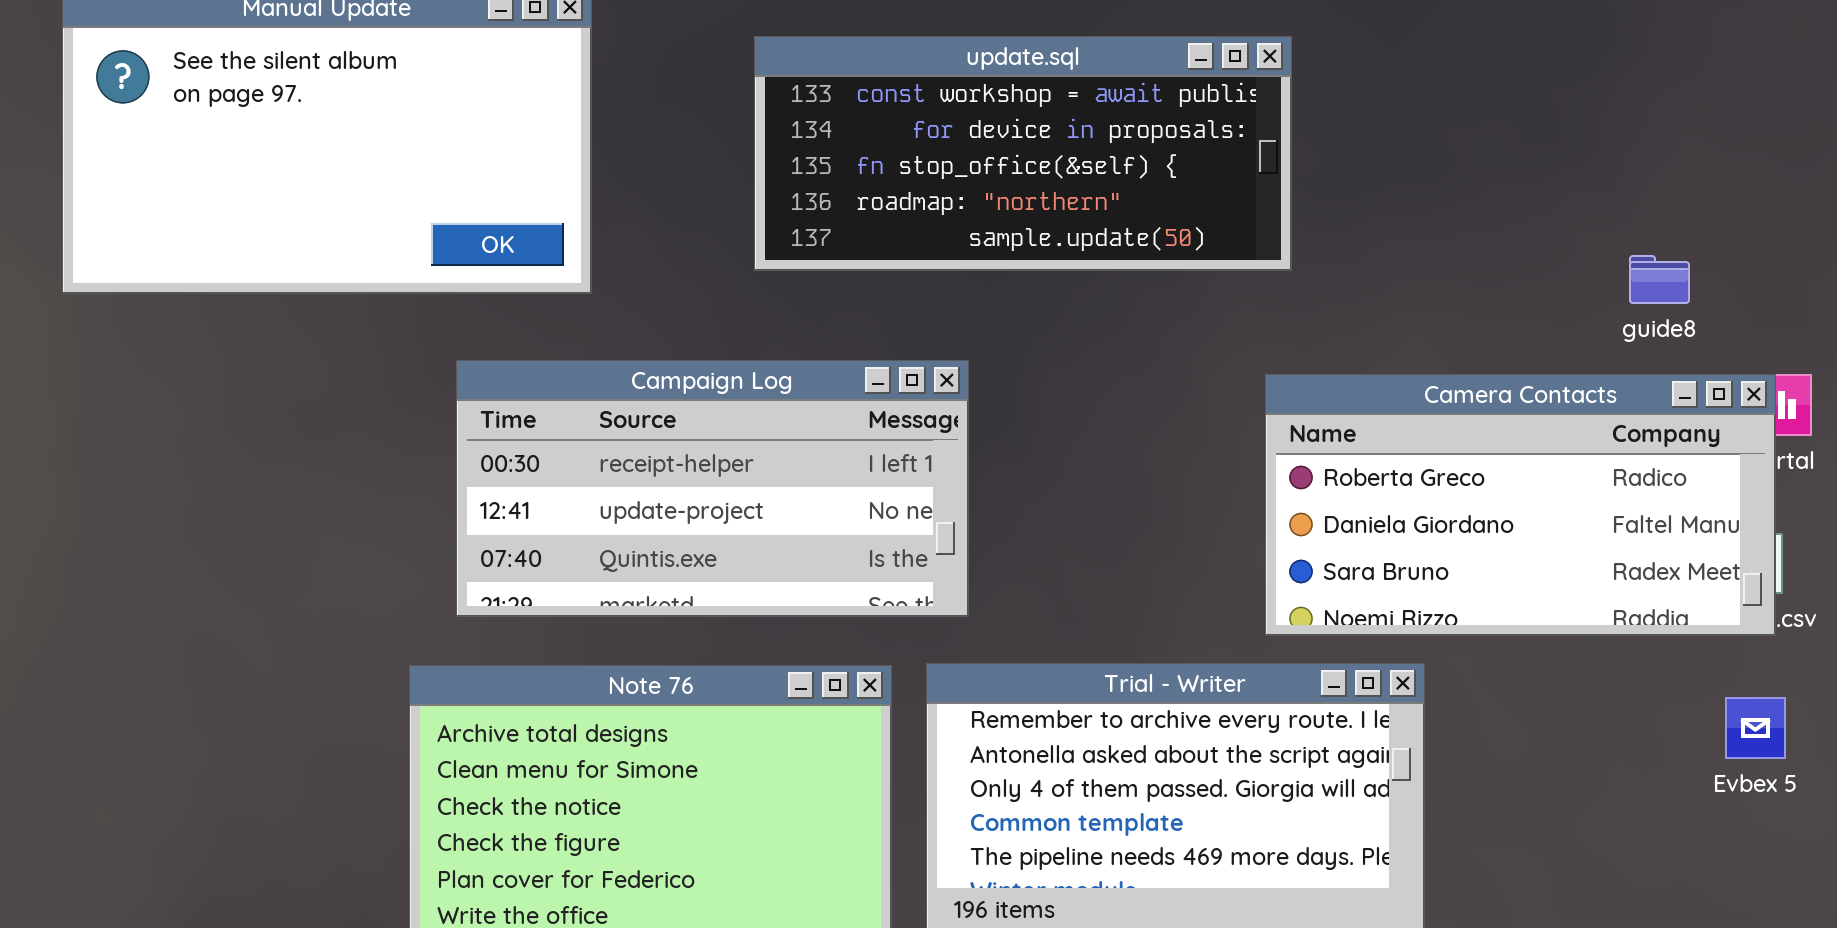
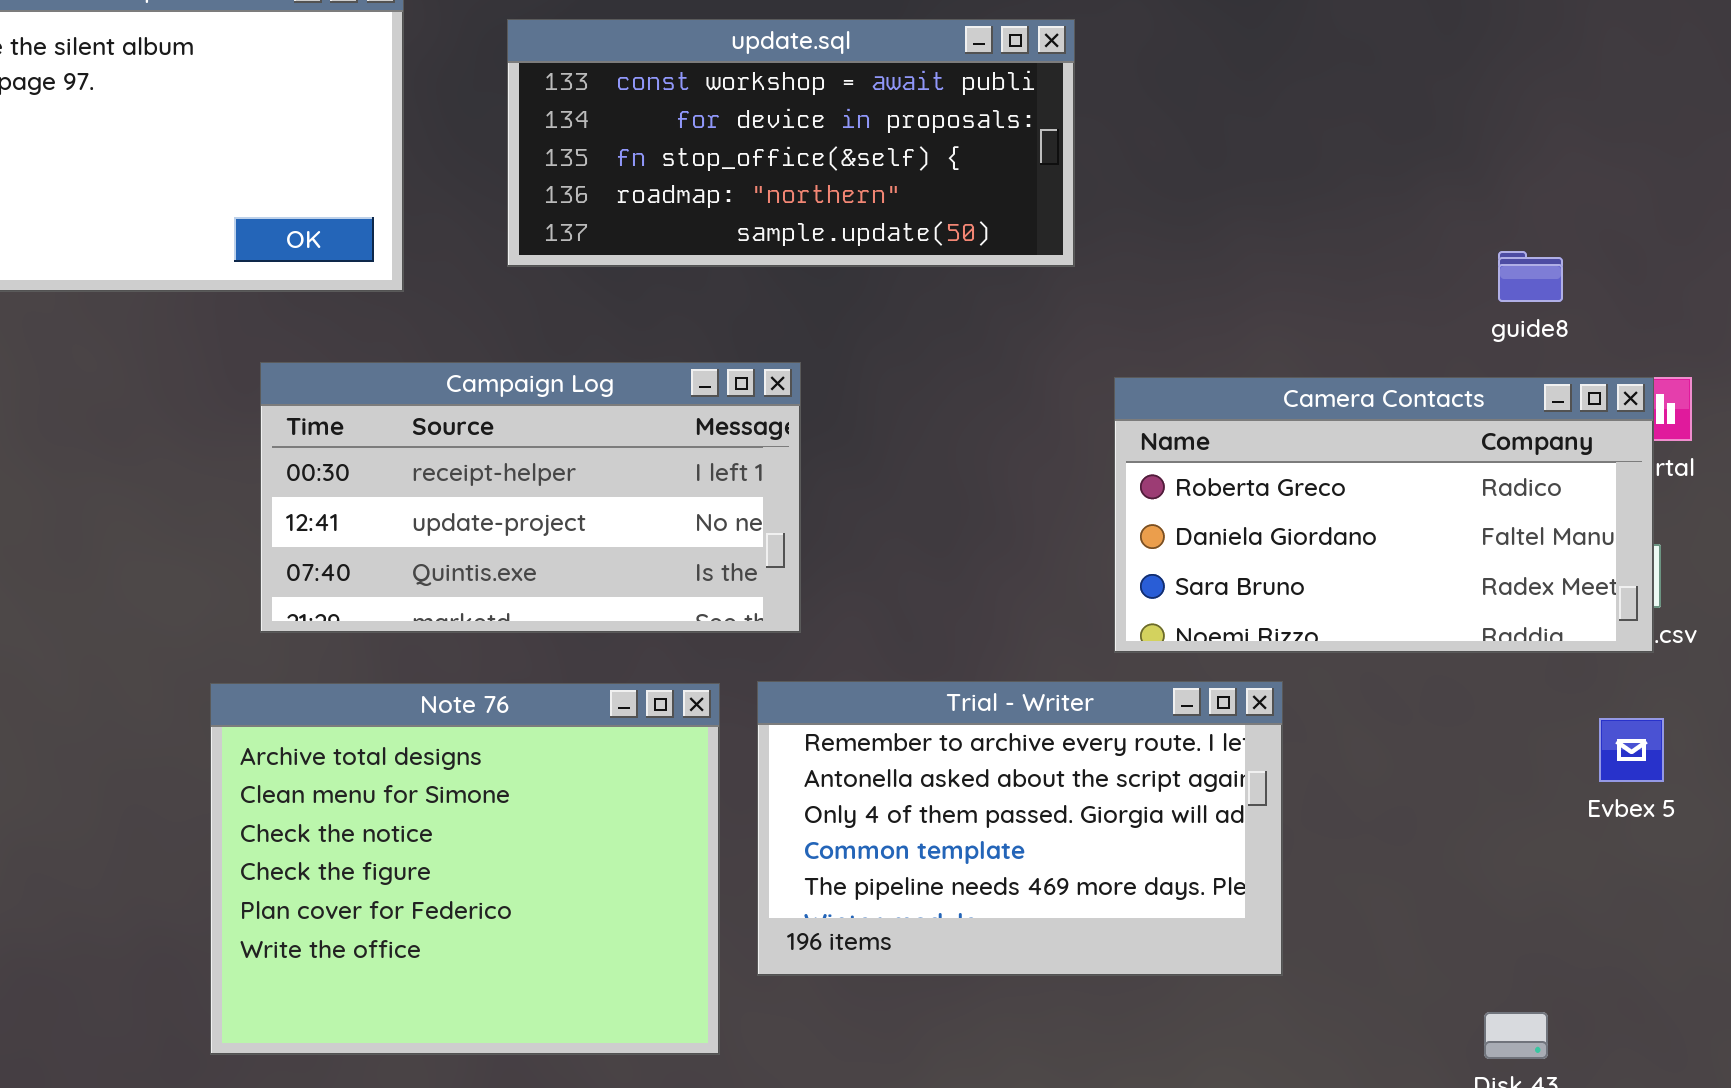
update.sql: [754,36,1292,271] -> [507,19,1075,267], moved

